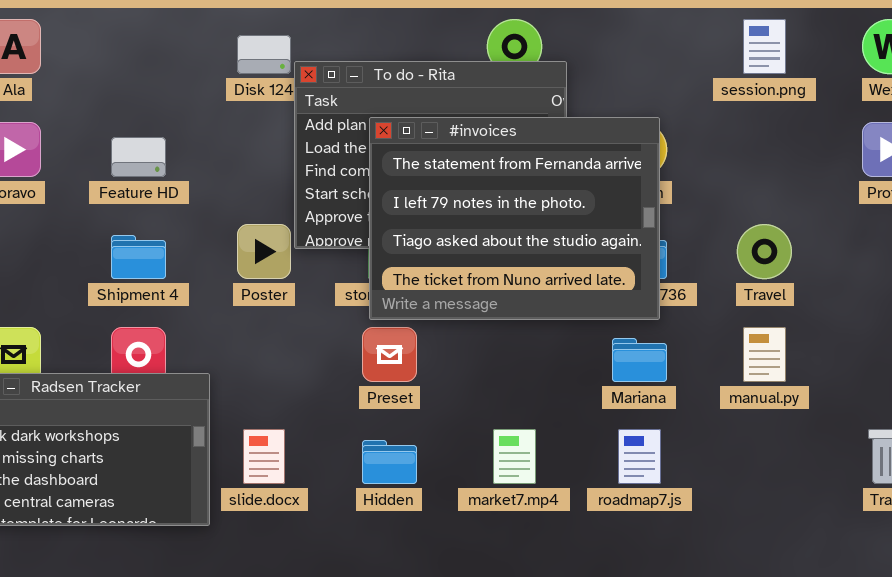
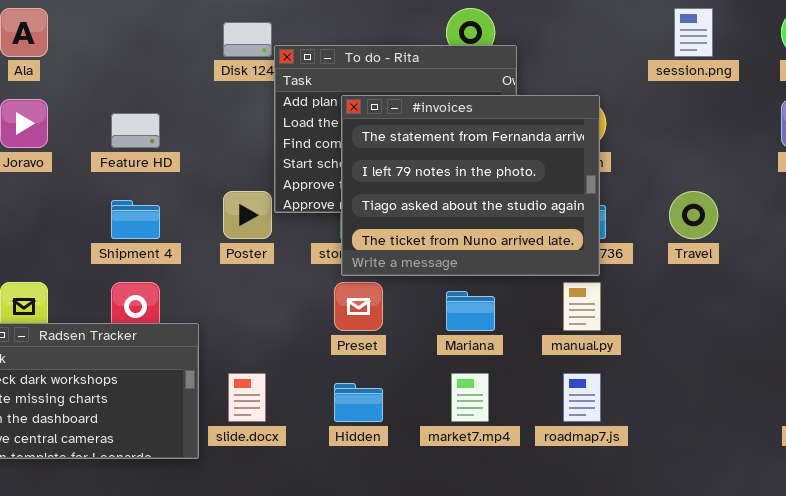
manual.py: [743,327,786,382] -> [563,282,601,331], moved
Mariana: [612,338,667,382] -> [446,291,495,331], moved

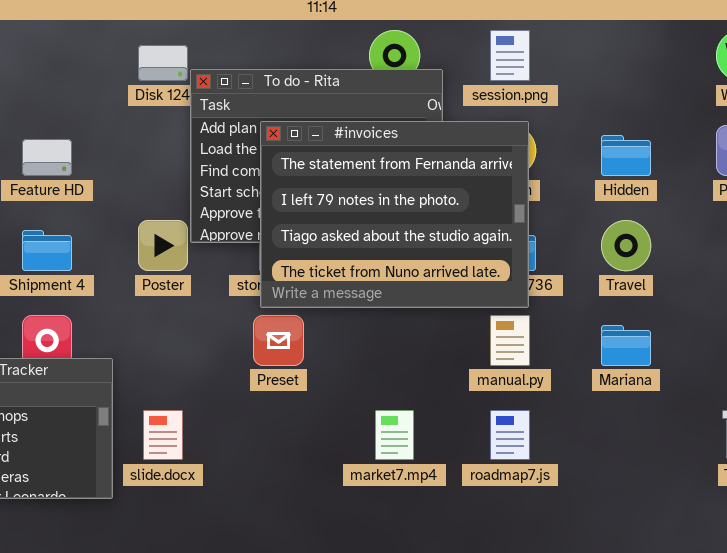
session.png: [674,8,713,57] -> [490,30,530,81], moved
Mariana: [446,291,495,331] -> [601,325,651,366], moved
Hidden: [334,383,383,422] -> [601,135,651,176], moved

